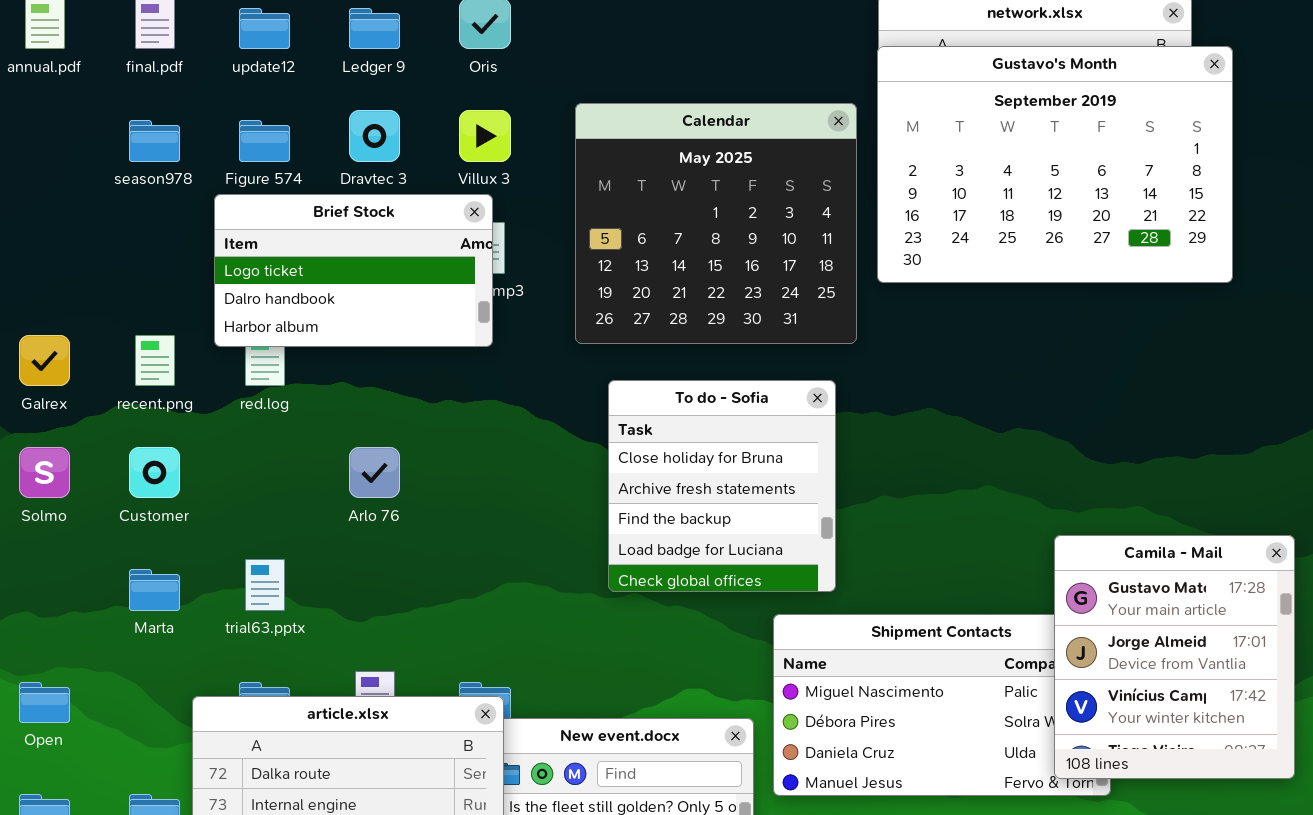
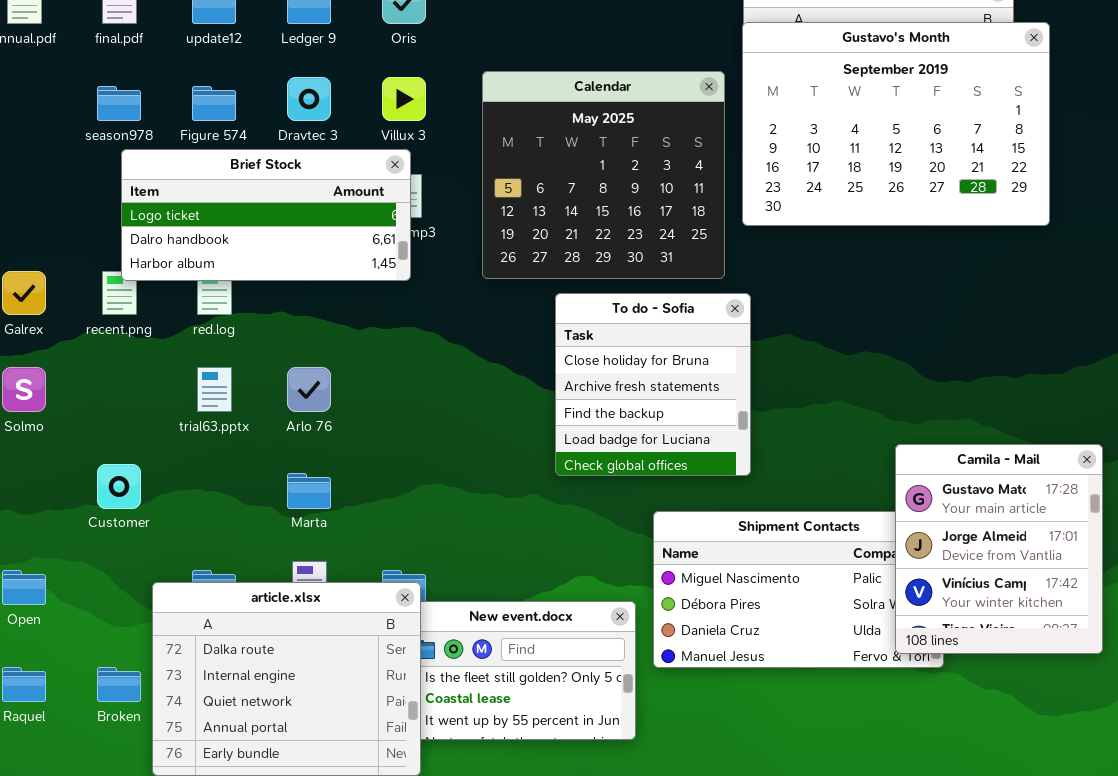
Brief Stock: [214,194,493,347] -> [121,149,411,281], resized
To do - Sofia: [608,380,836,592] -> [555,293,751,476], moved
Customer: [129,447,180,498] -> [97,464,141,509], moved
trial63.pptx: [245,559,285,611] -> [197,367,232,412], moved
Marta: [129,569,180,611] -> [287,473,331,509], moved

